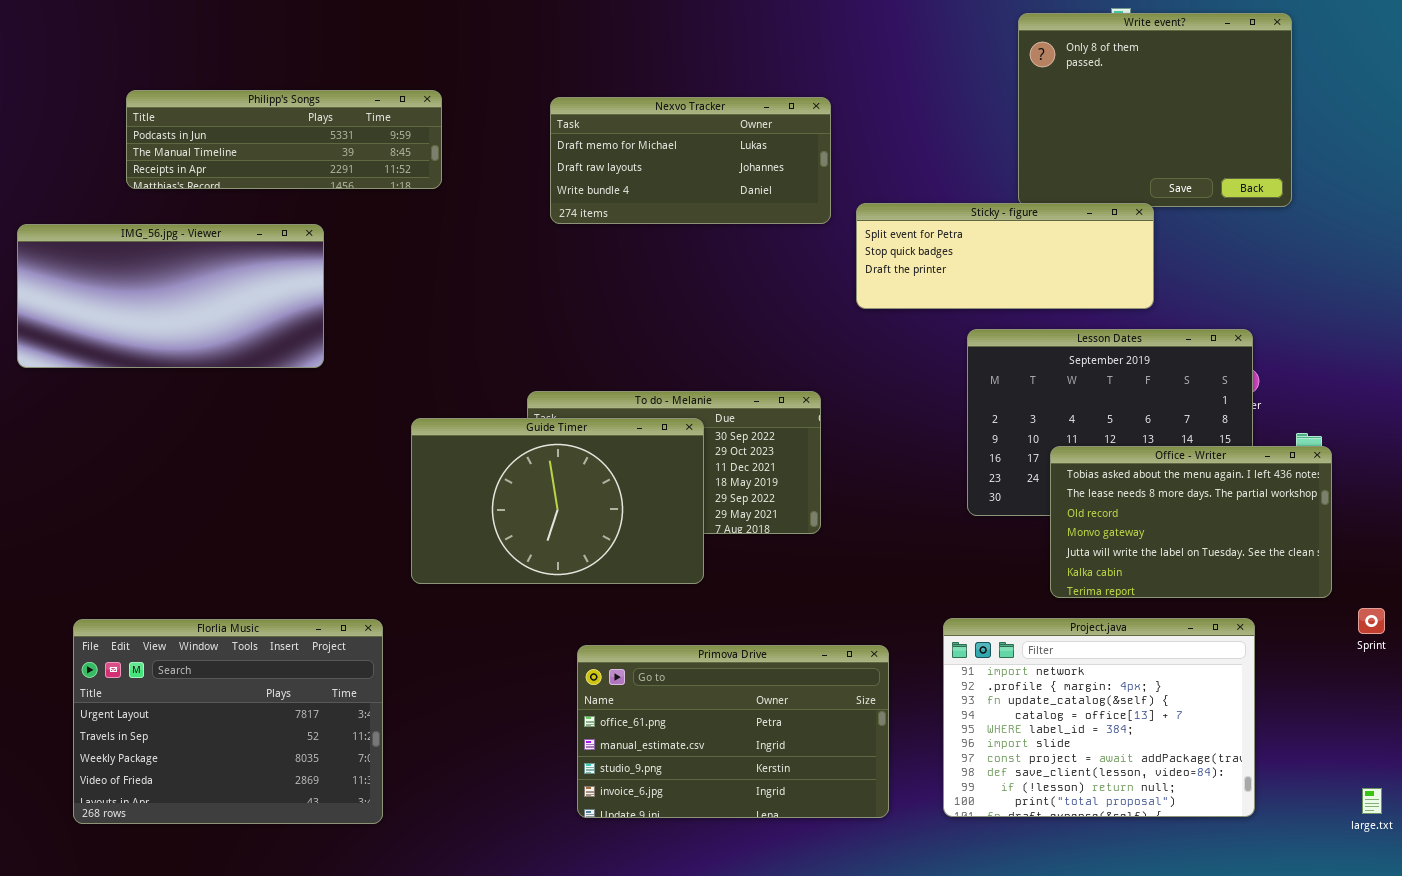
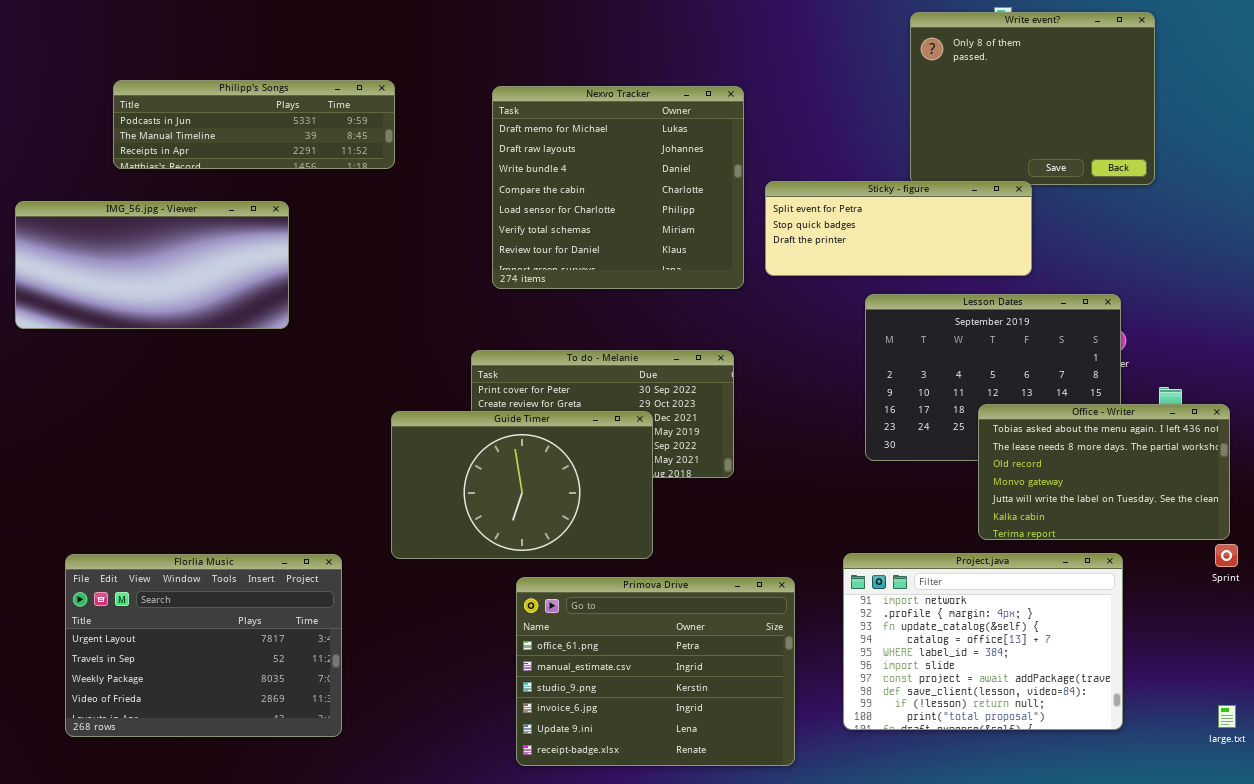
Nexvo Tracker: [550,97,831,224] -> [492,86,744,289], resized
Guide Timer: [411,418,704,584] -> [391,411,653,559], moved
Office - Writer: [1050,446,1332,598] -> [978,404,1230,540], moved
Primova Drive: [577,645,889,818] -> [516,577,795,766], resized

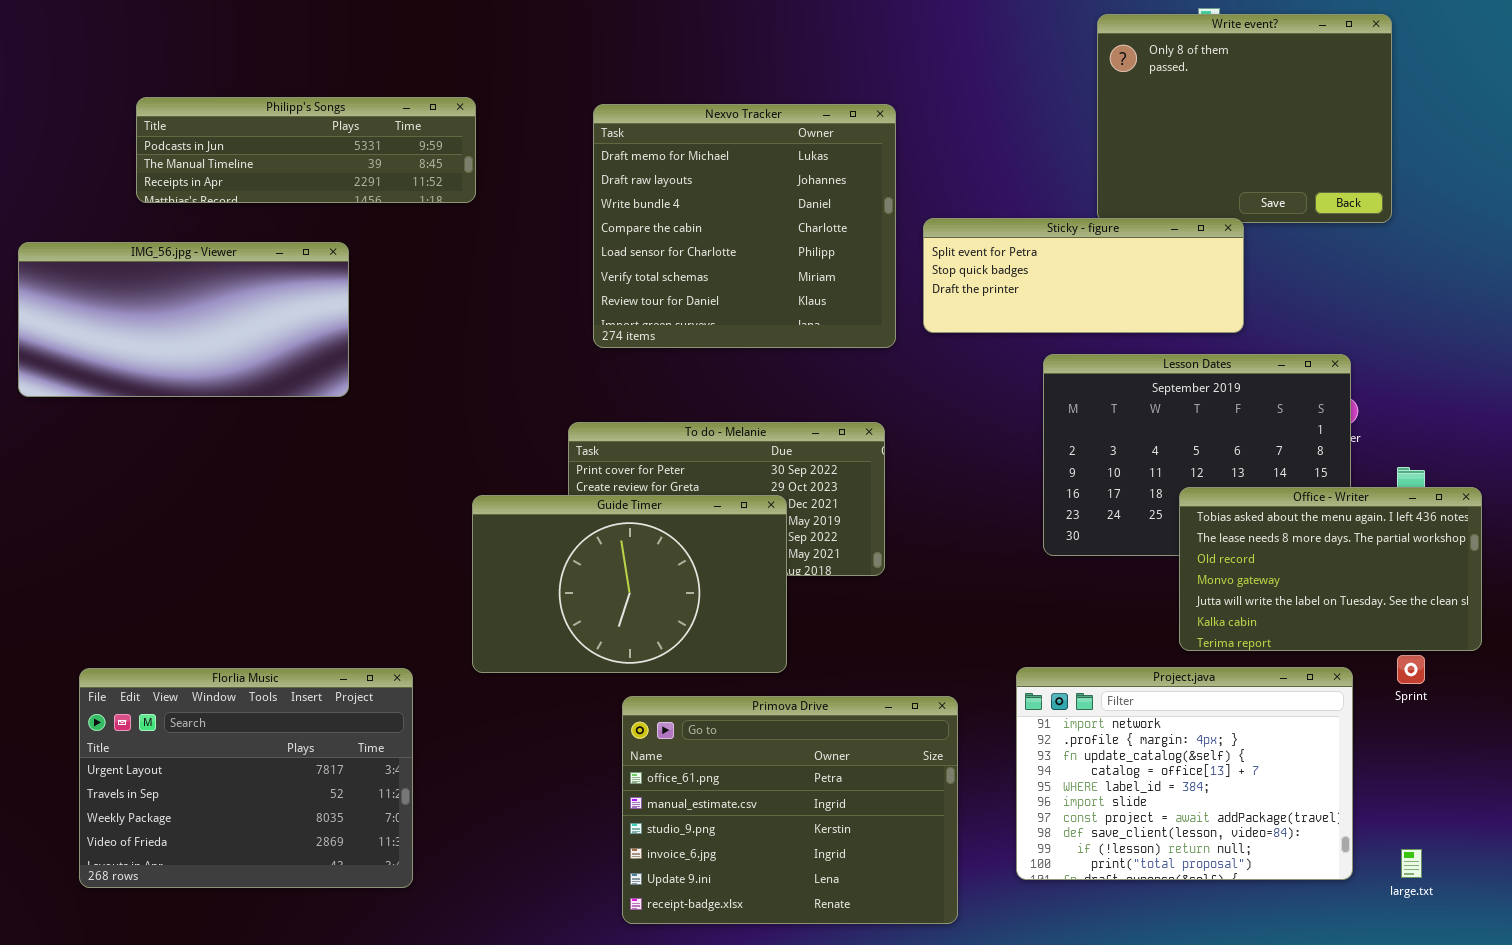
Sprint: [1215,544,1238,567] -> [1397,655,1425,684], moved
large.txt: [1218,705,1236,728] -> [1401,849,1422,878], moved

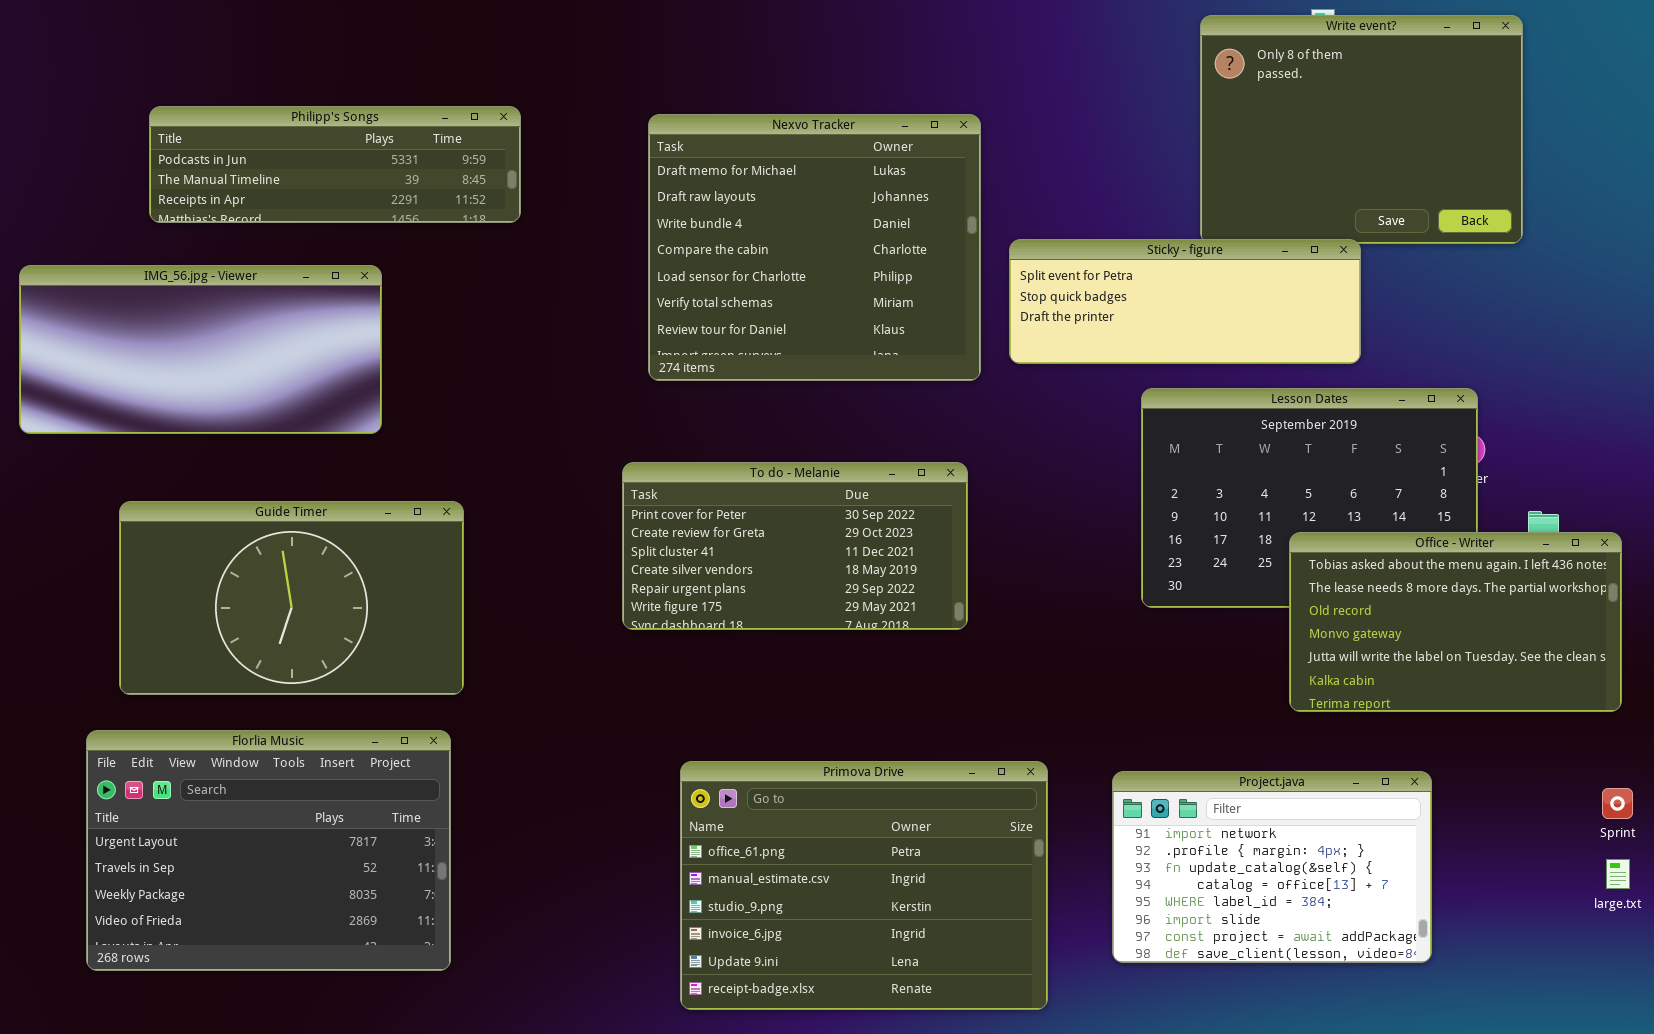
Guide Timer: [472,495,787,673] -> [119,501,464,695], moved
Sprint: [1397,655,1425,684] -> [1602,788,1633,819], moved
Project.java: [1016,667,1353,880] -> [1112,771,1432,963], resized
large.txt: [1401,849,1422,878] -> [1606,859,1630,889], moved

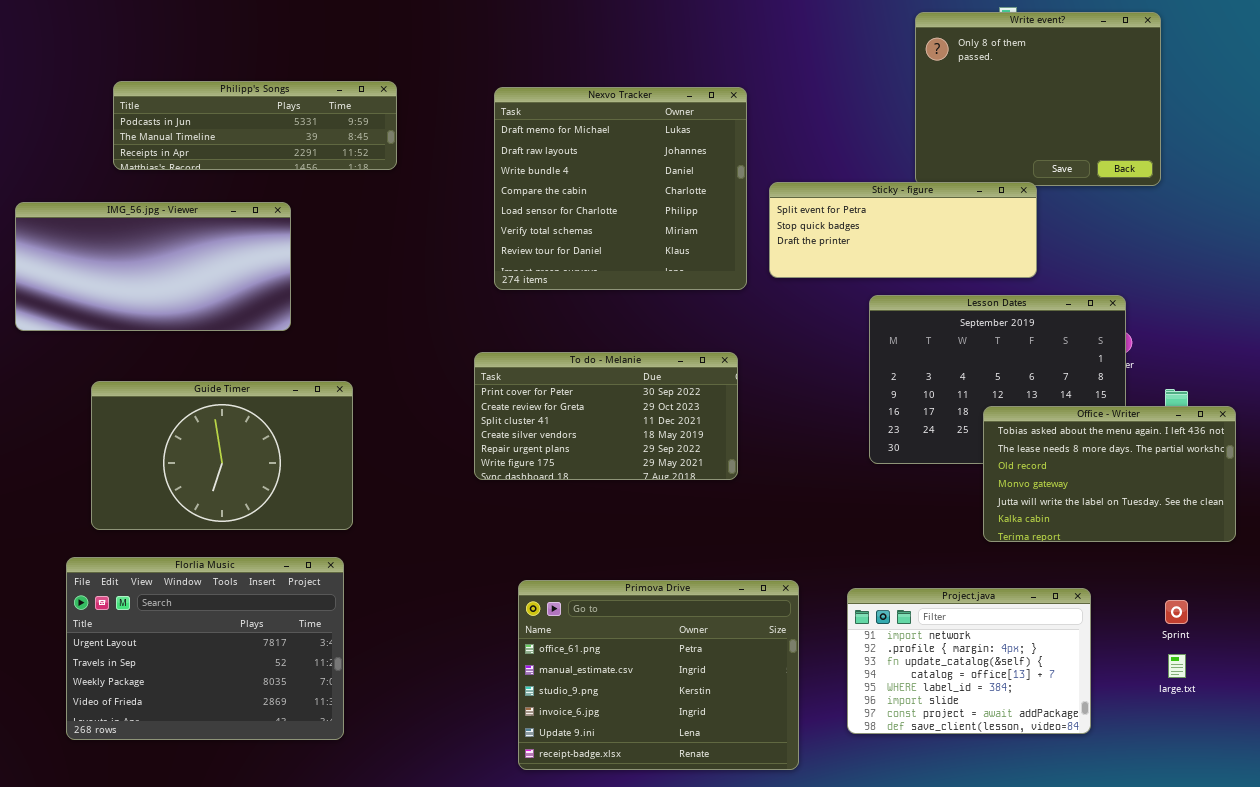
Sprint: [1602,788,1633,819] -> [1165,600,1188,624], moved
large.txt: [1606,859,1630,889] -> [1168,654,1186,678], moved

